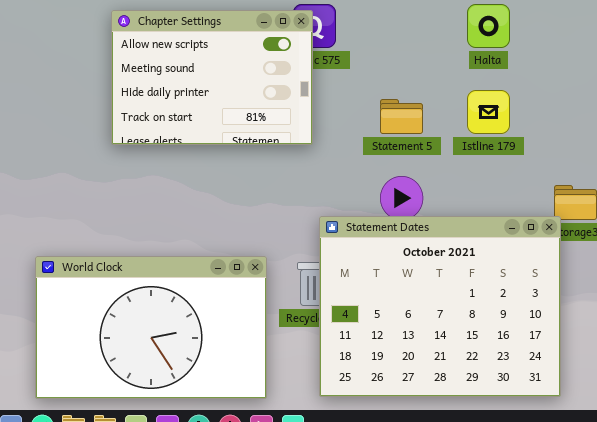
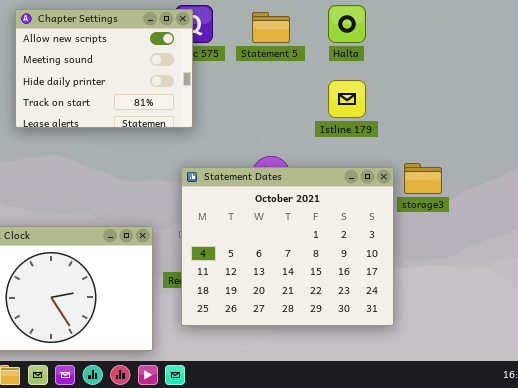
Statement 5: [380,99,423,134] -> [252,12,290,43], moved
Statement Dates: [319,216,561,397] -> [181,167,394,326], moved

